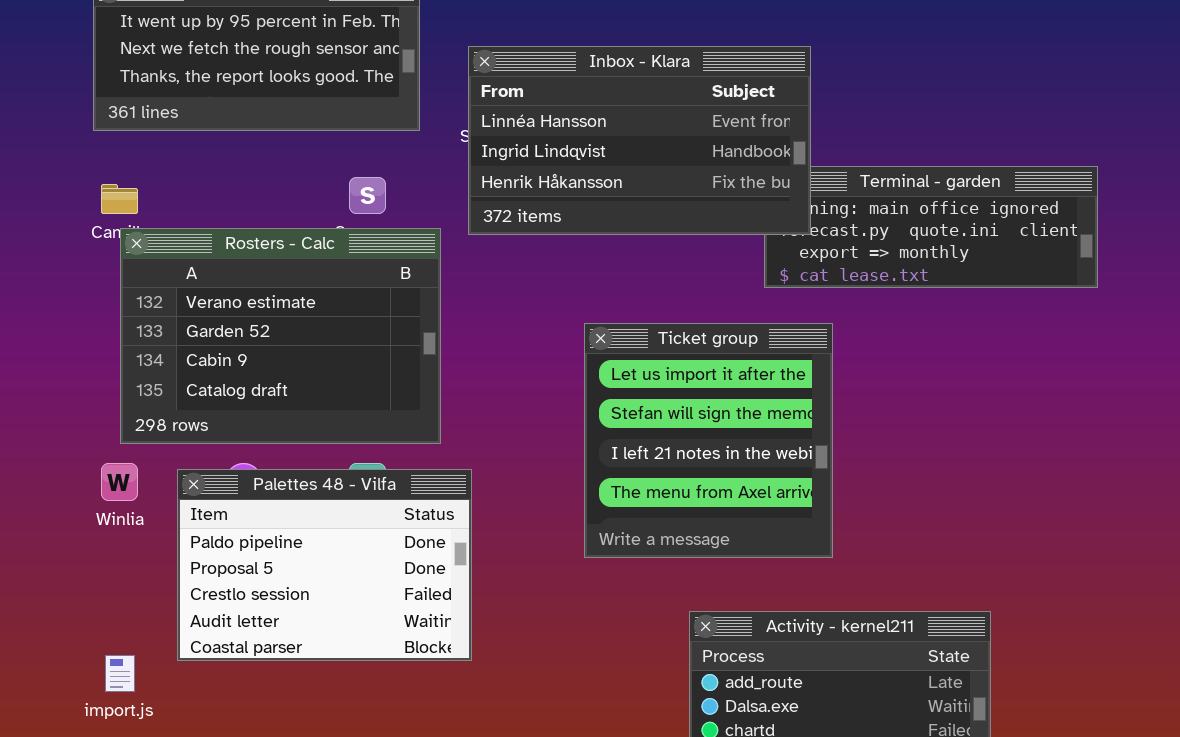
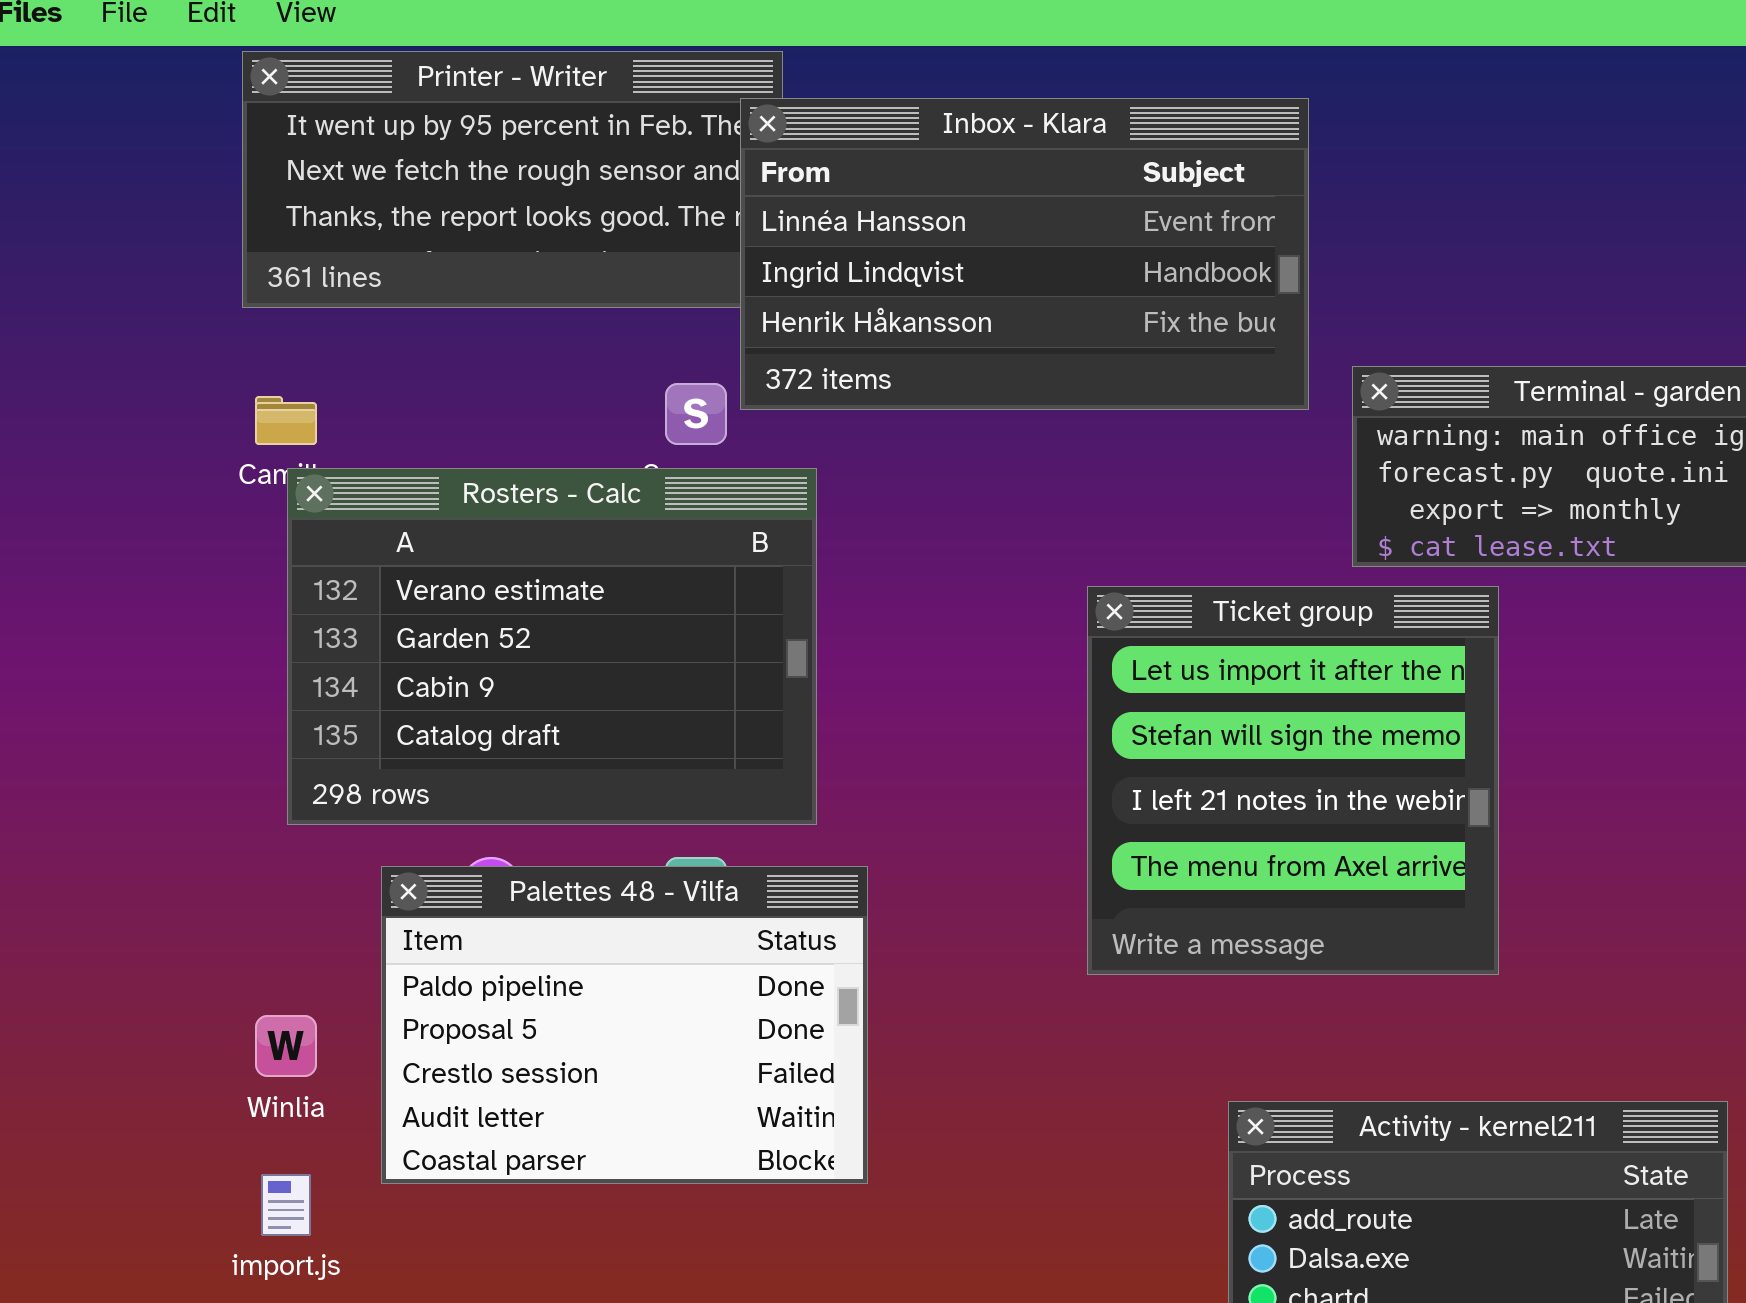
Inbox - Klara: [468,46,811,235] -> [740,98,1309,410], moved
Ticket group: [584,323,833,558] -> [1087,586,1499,975], moved
Winlia: [101,463,138,501] -> [255,1015,317,1077], moved

